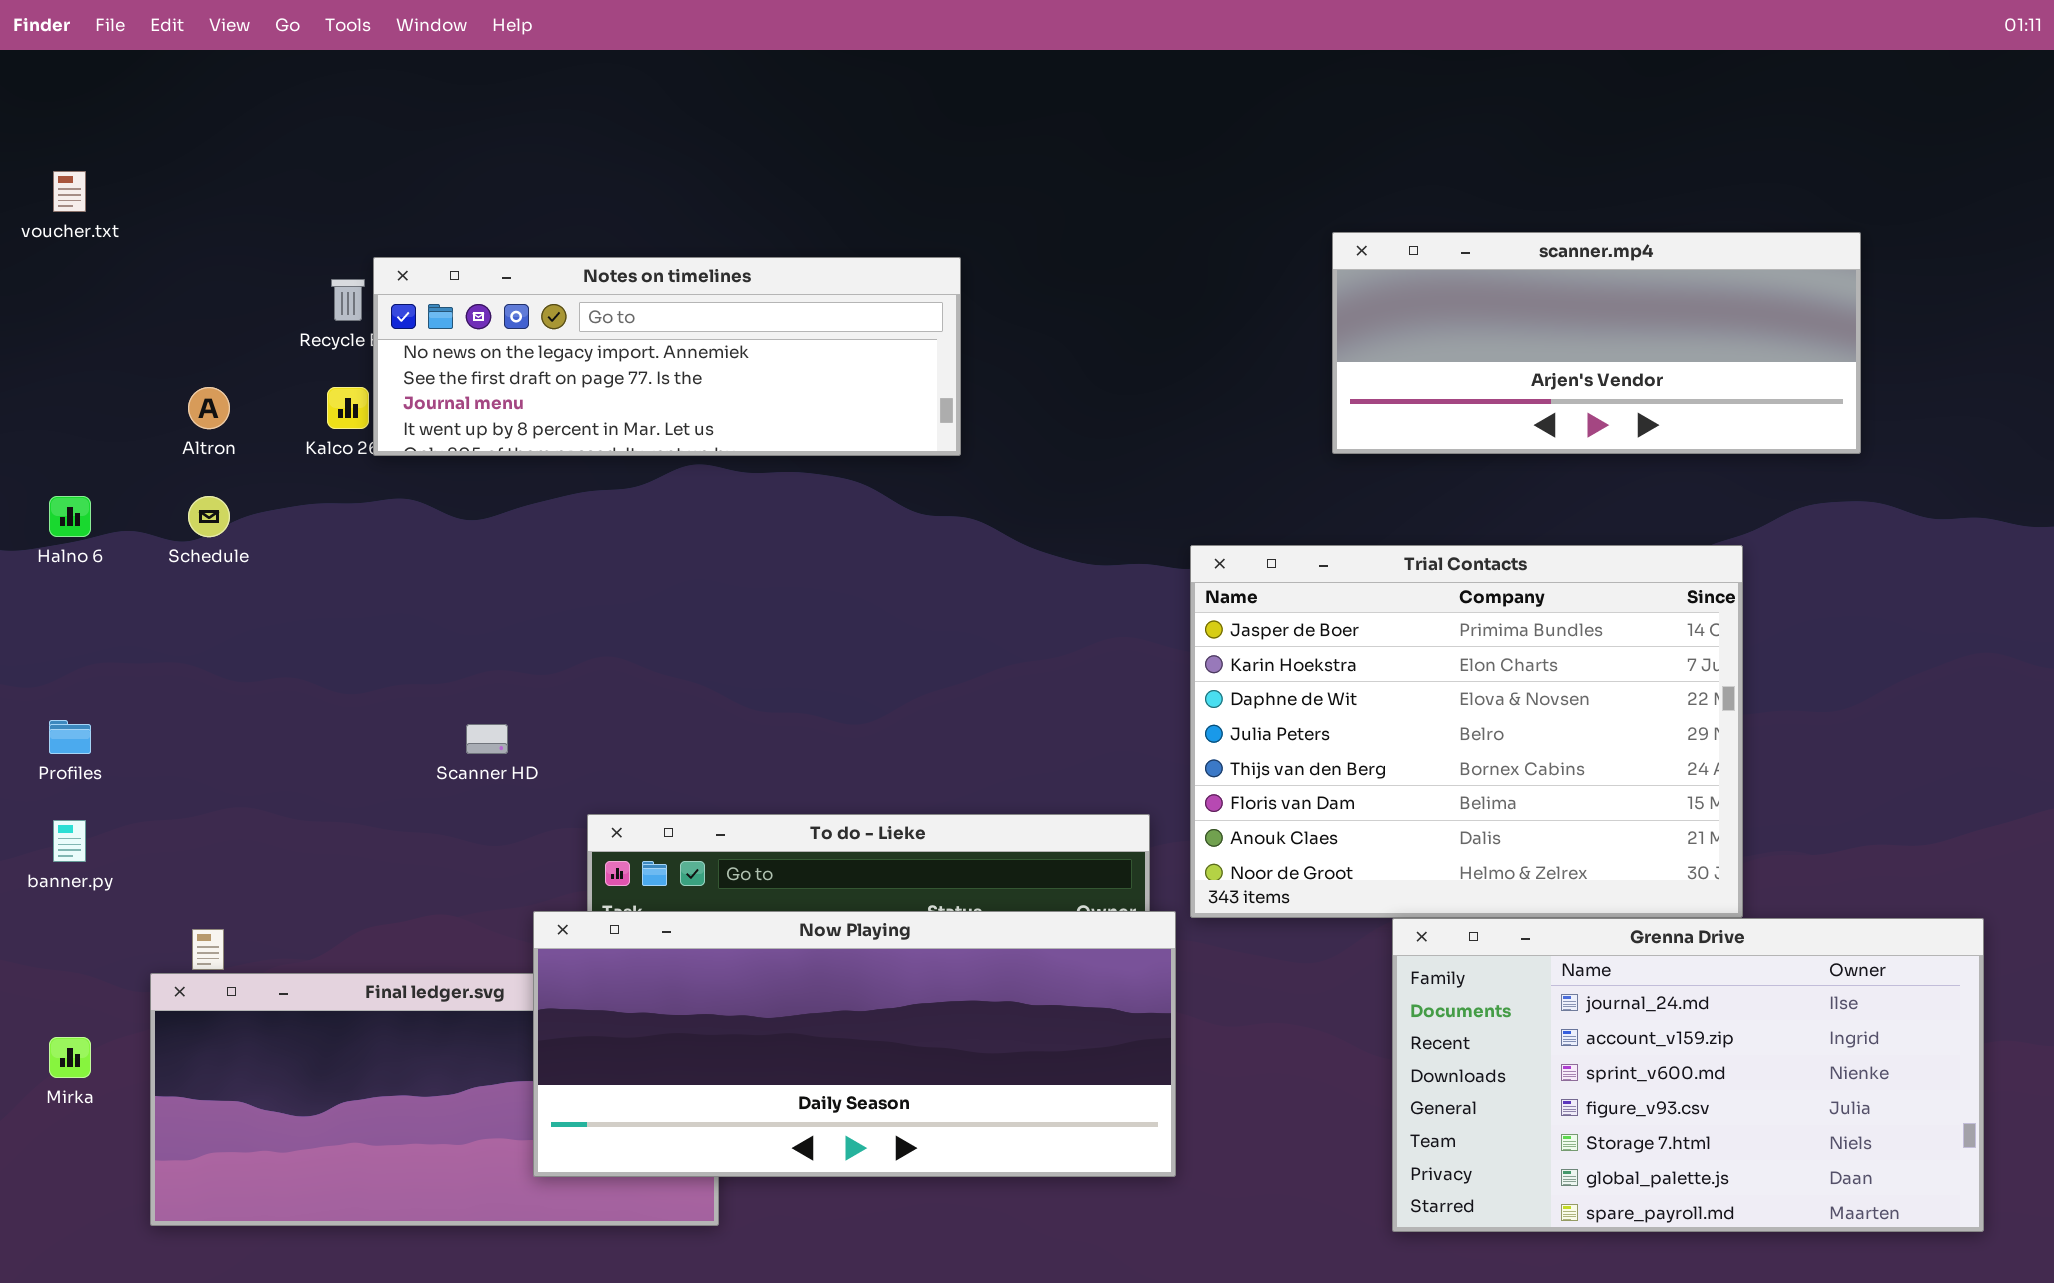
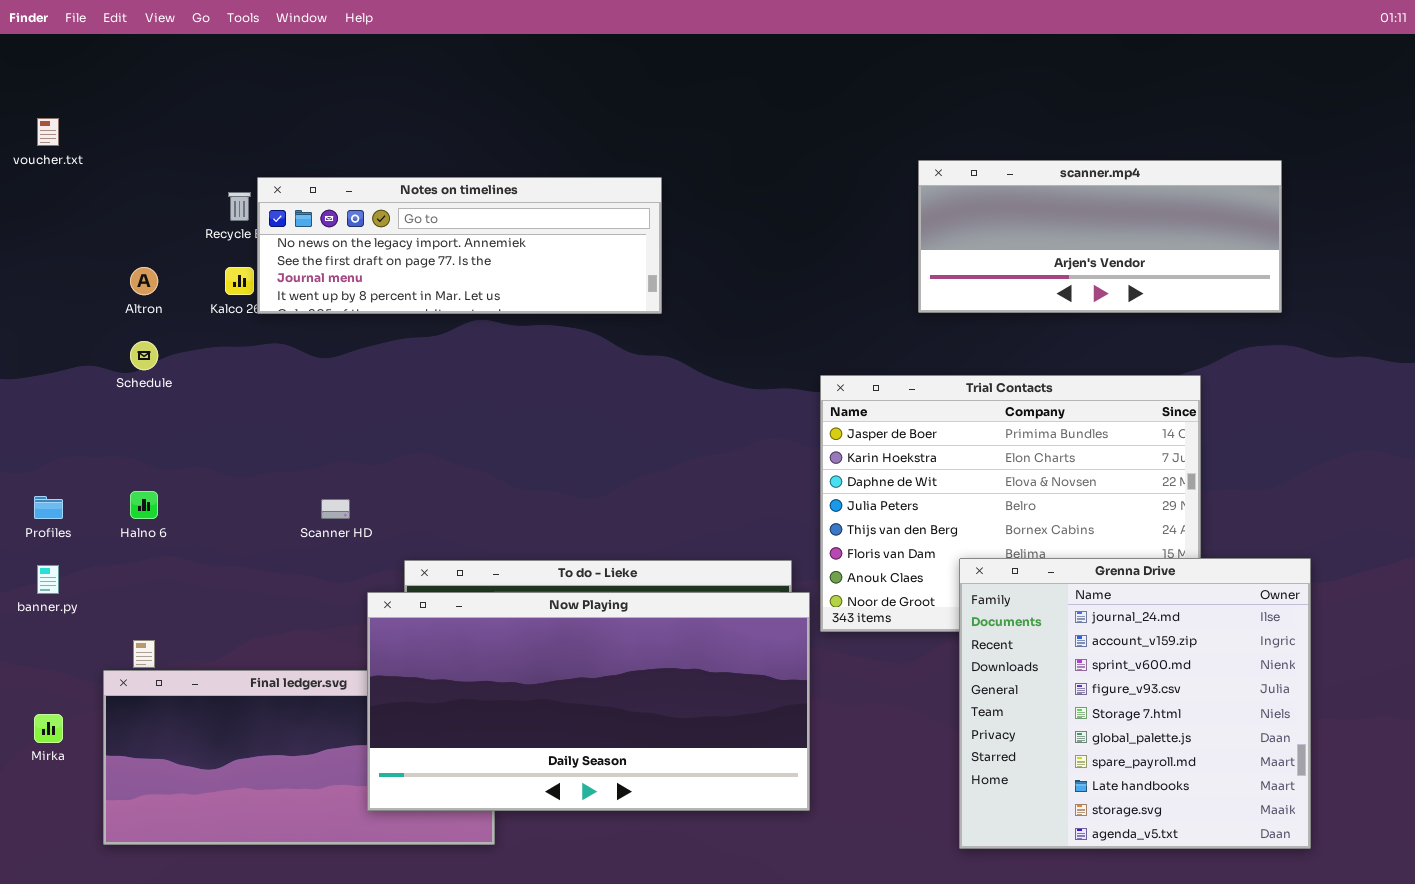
Halno 6: [49,496,91,537] -> [130,491,158,519], moved
Now Playing: [533,911,1176,1177] -> [367,592,810,811], resized
Grenna Drive: [1392,918,1984,1232] -> [959,558,1311,849], resized

